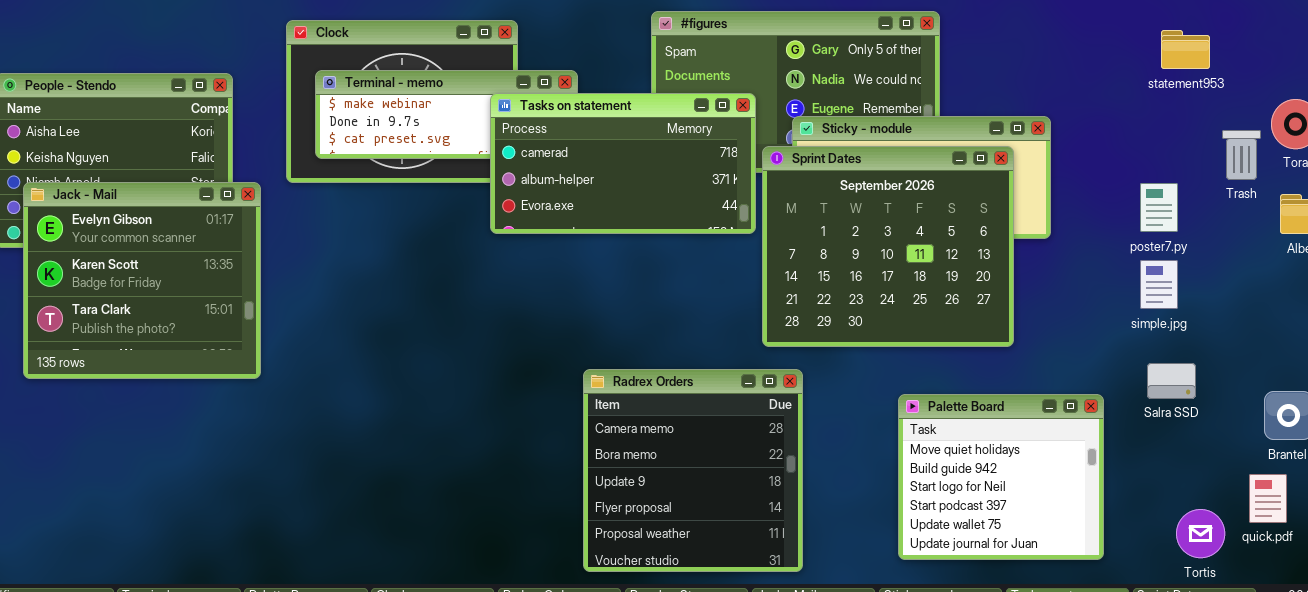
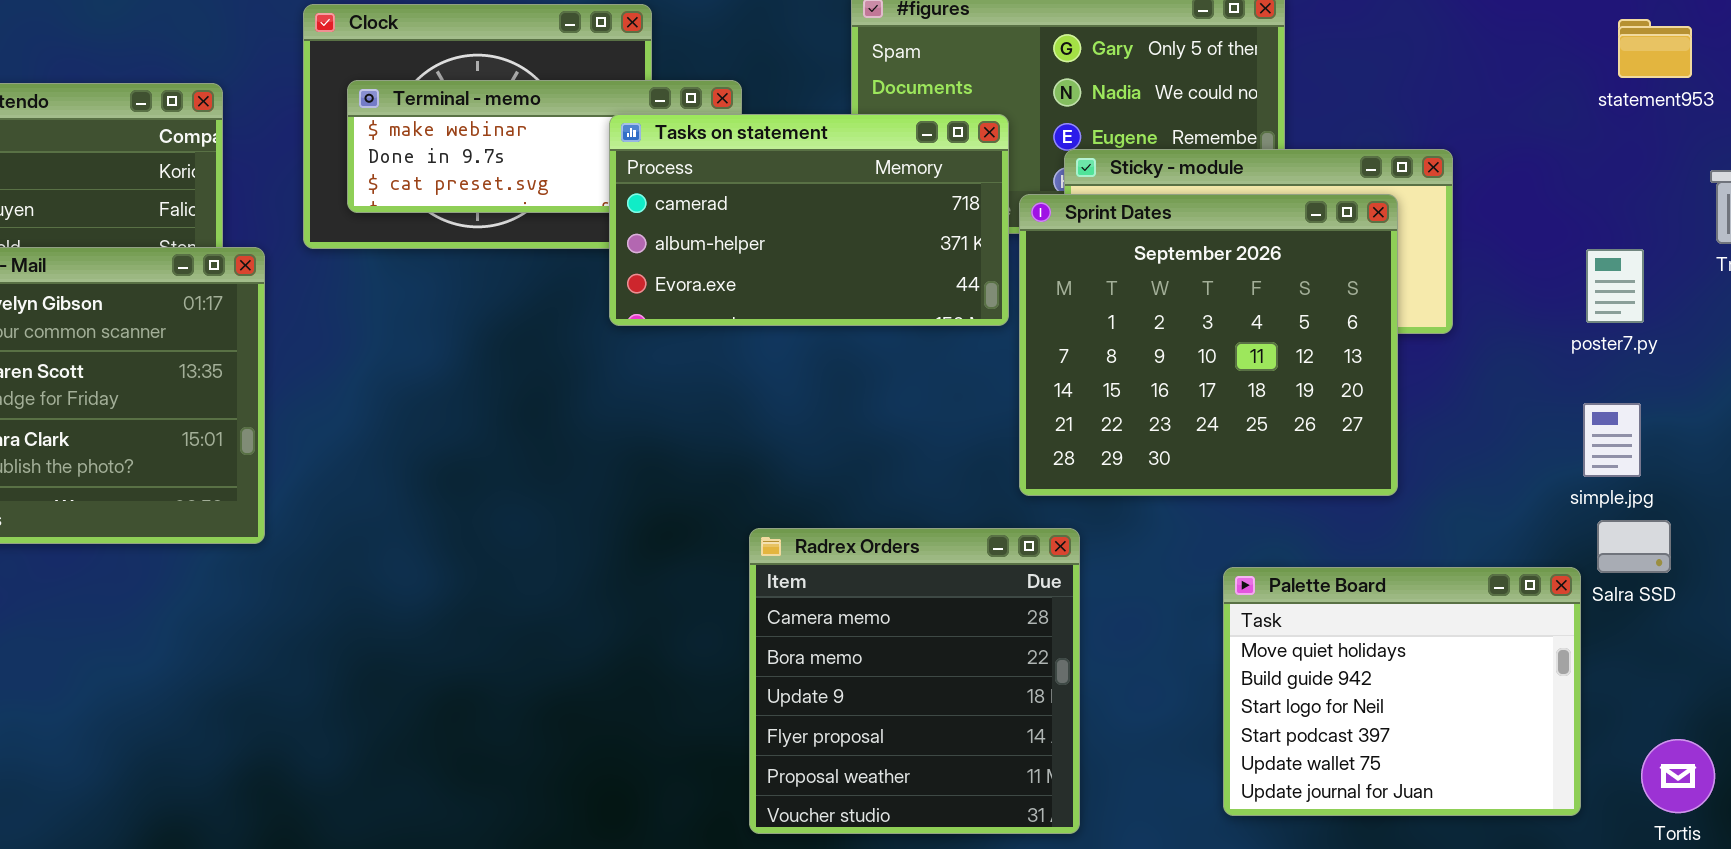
simple.jpg: [1140,260,1178,309] -> [1583,403,1641,477], moved
Palette Board: [898,394,1104,560] -> [1223,567,1581,816], resized

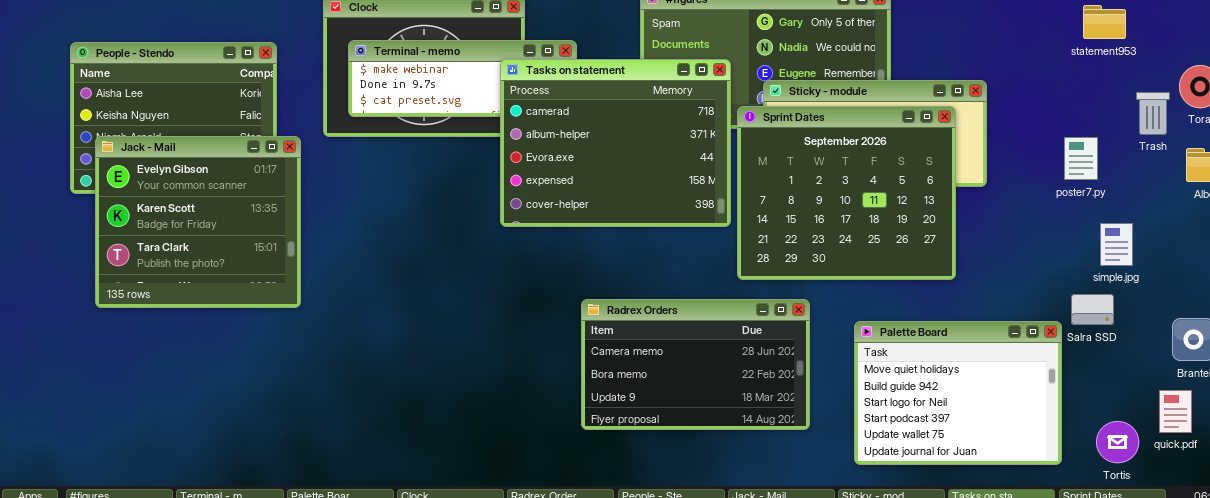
Tasks on statement: [609,114,1009,326] -> [500,59,731,227], resized
simple.jpg: [1583,403,1641,477] -> [1100,223,1133,266], moved
Radrex Orders: [749,528,1080,834] -> [581,299,810,430], resized

